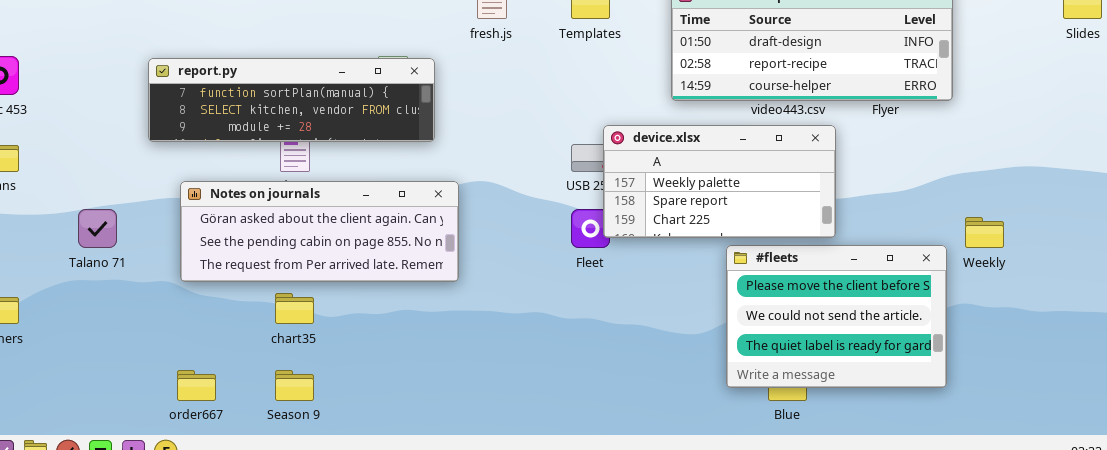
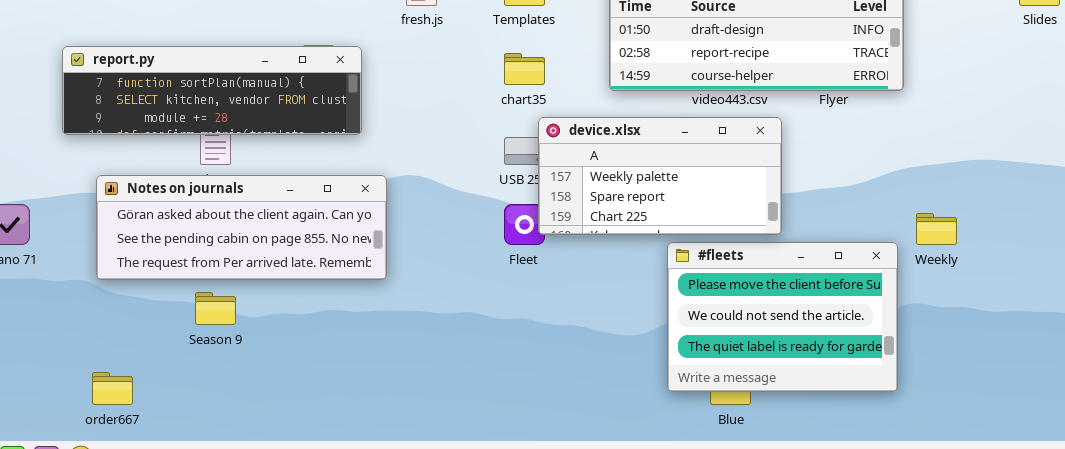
chart35: [275,293,314,324] -> [504,53,545,85], moved
Season 9: [275,370,314,401] -> [195,292,236,325], moved

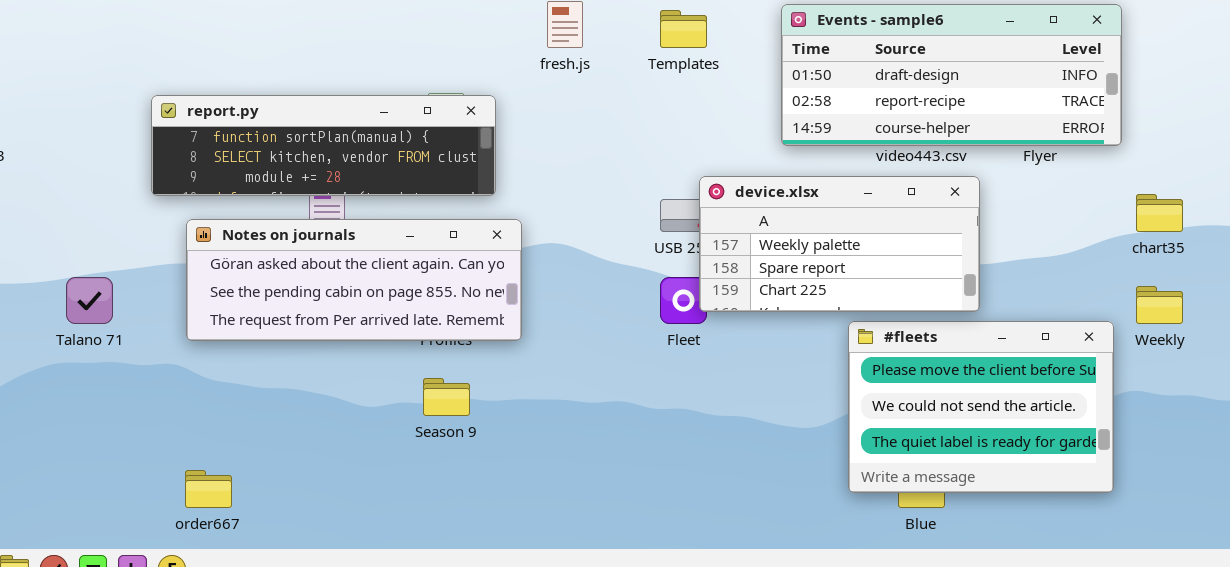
chart35: [504,53,545,85] -> [1136,194,1183,232], moved
Notes on journals: [96,175,387,280] -> [186,219,522,341], moved
Season 9: [195,292,236,325] -> [423,378,470,416], moved

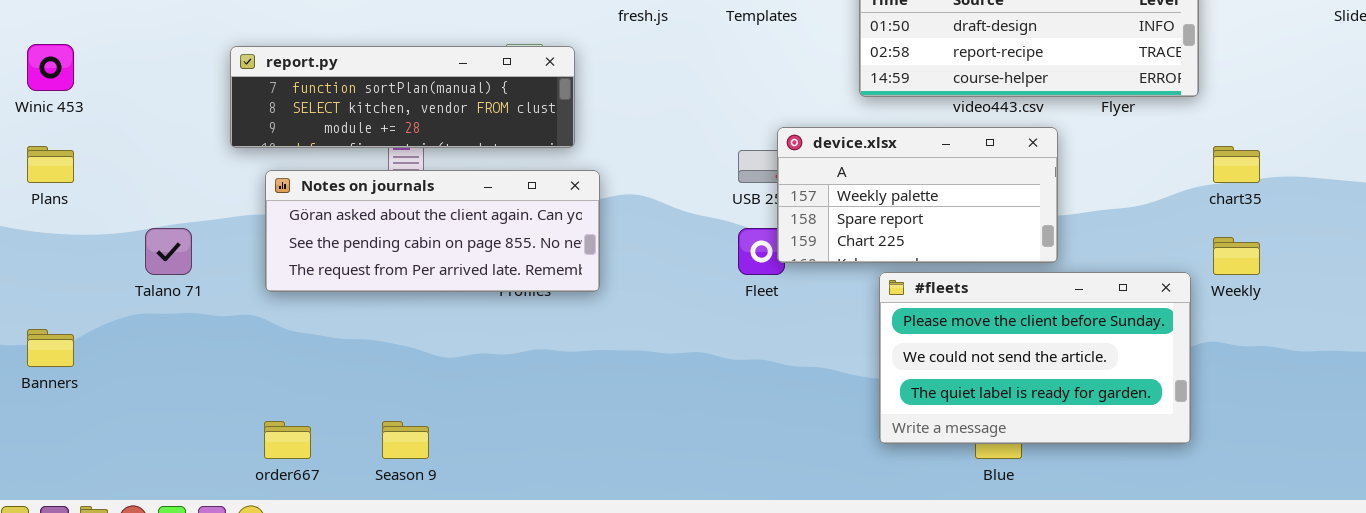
#fleets: [848,321,1114,493] -> [879,272,1191,444], resized
Season 9: [423,378,470,416] -> [382,421,429,459], moved

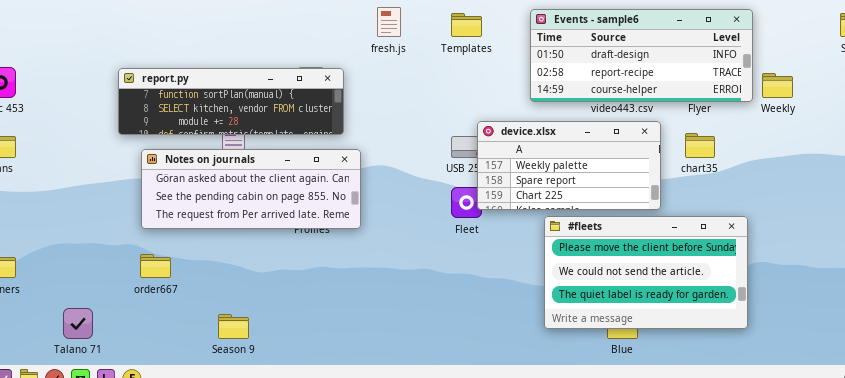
chart35: [1213,146,1260,183] -> [685,133,715,158], moved
Talano 71: [145,228,192,275] -> [63,308,93,339], moved
Weekly: [1213,237,1260,275] -> [762,73,793,98], moved
order667: [264,421,311,459] -> [140,254,171,278], moved

